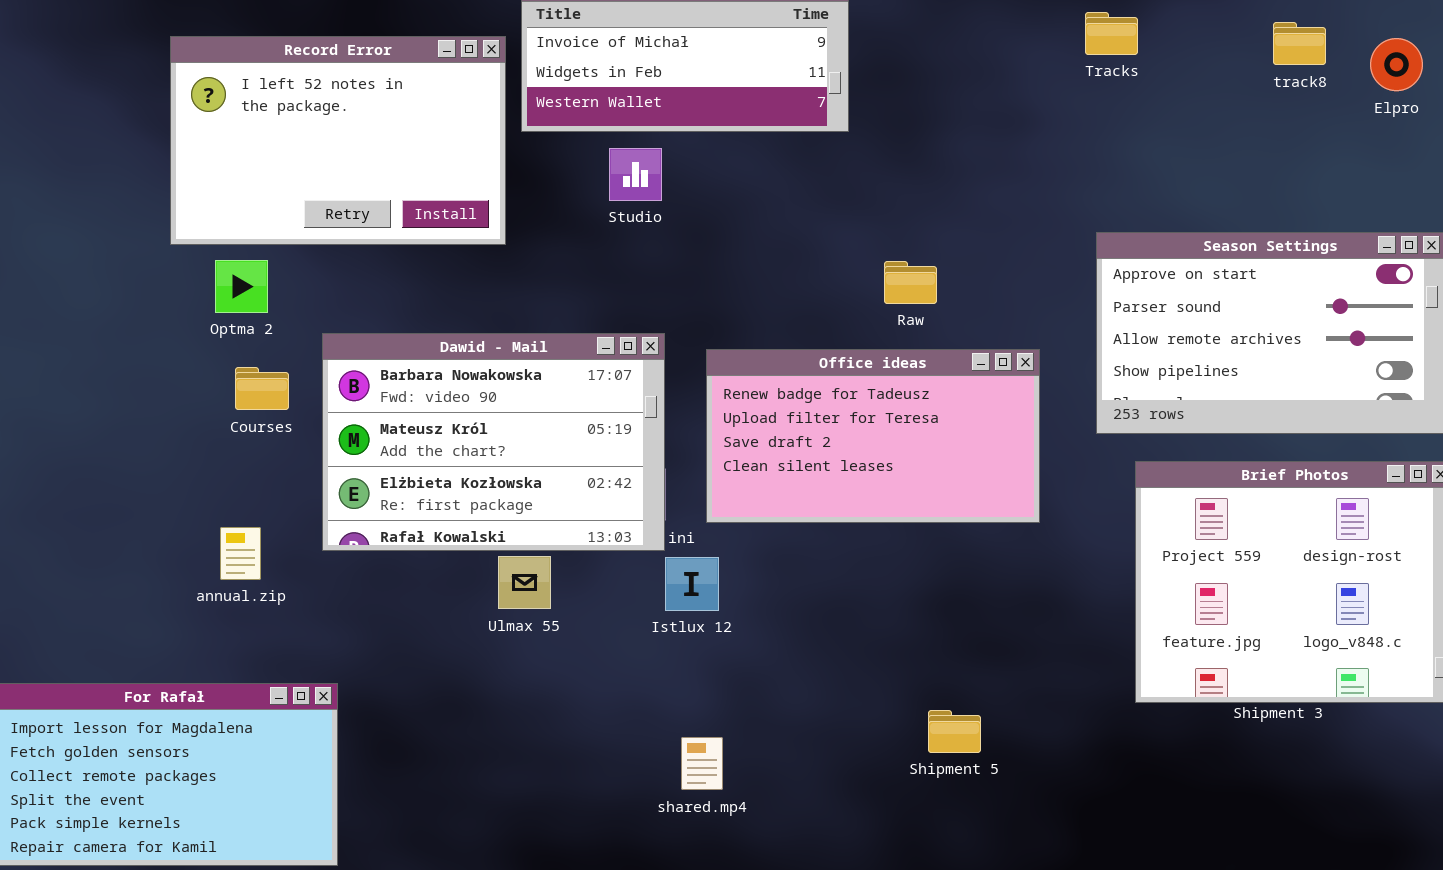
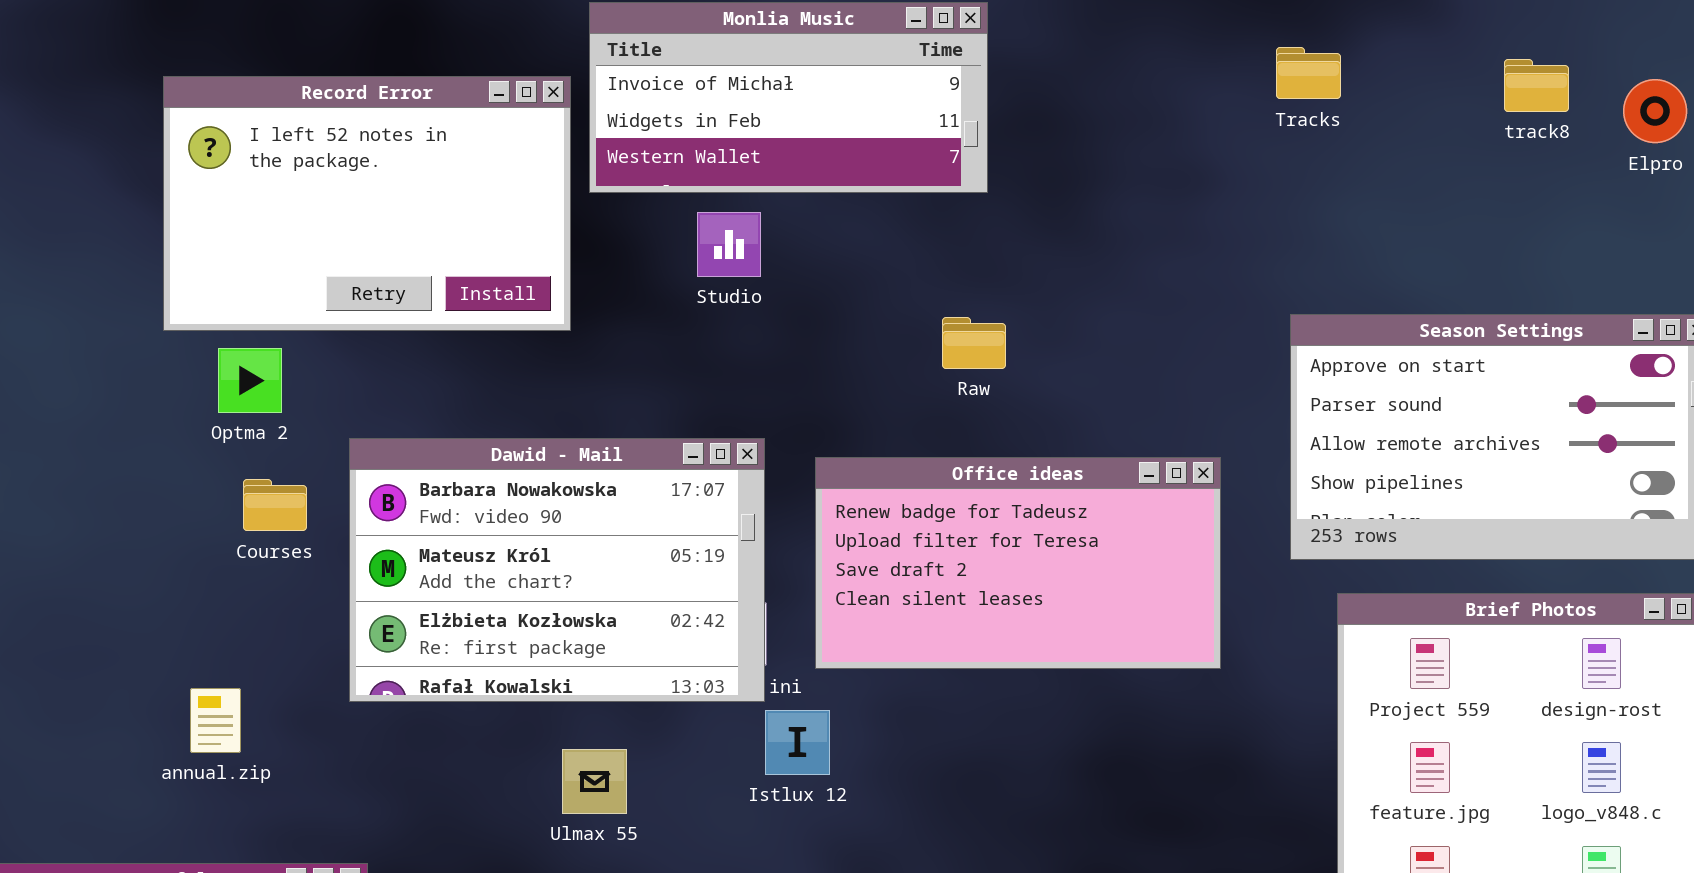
Raw: [884,261,937,304] -> [942,317,1006,369], moved
annual.zip: [220,527,261,580] -> [190,688,241,753], moved
Ulmax 55: [498,556,551,609] -> [562,749,627,814], moved

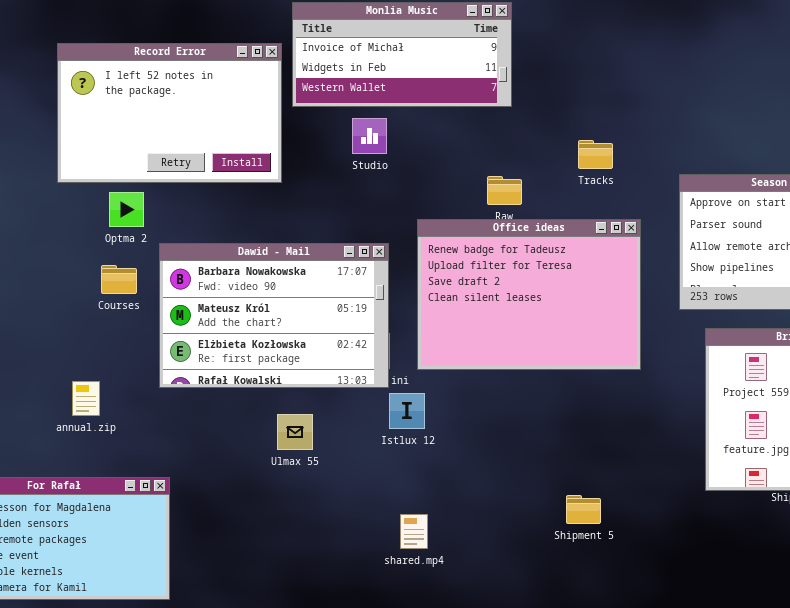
Tracks: [1276,47,1341,99] -> [578,140,613,169], moved
Optma 2: [218,348,282,413] -> [109,192,144,227], moved
Office ideas: [815,457,1221,669] -> [417,219,641,370], resized

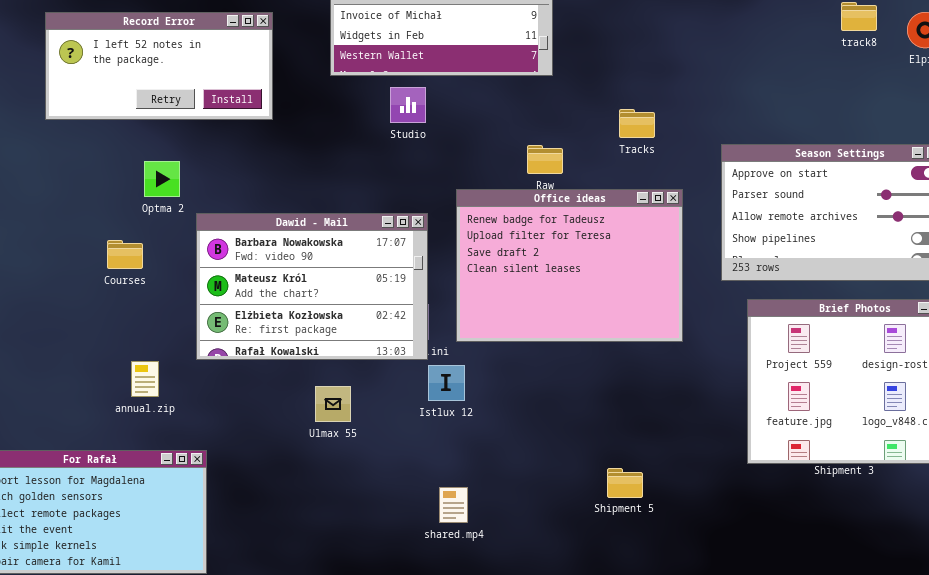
Record Error: [57,43,282,183] -> [45,12,273,120], moved, resized
Courses: [101,265,137,294] -> [107,240,143,269], moved
annual.zip: [72,381,100,416] -> [131,361,159,397], moved

